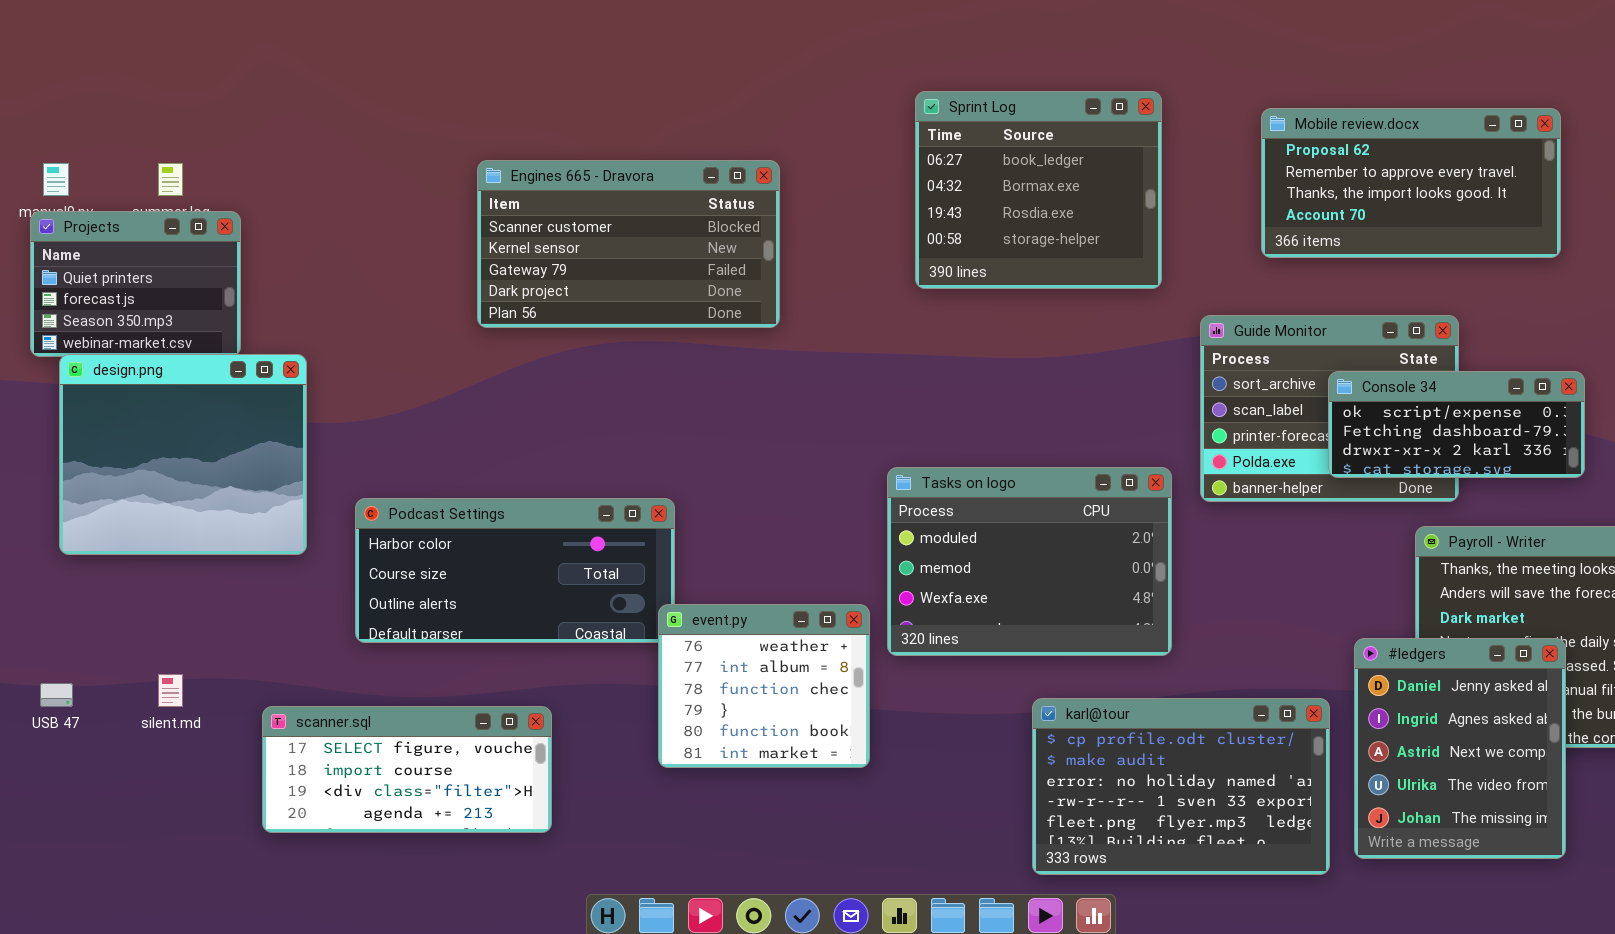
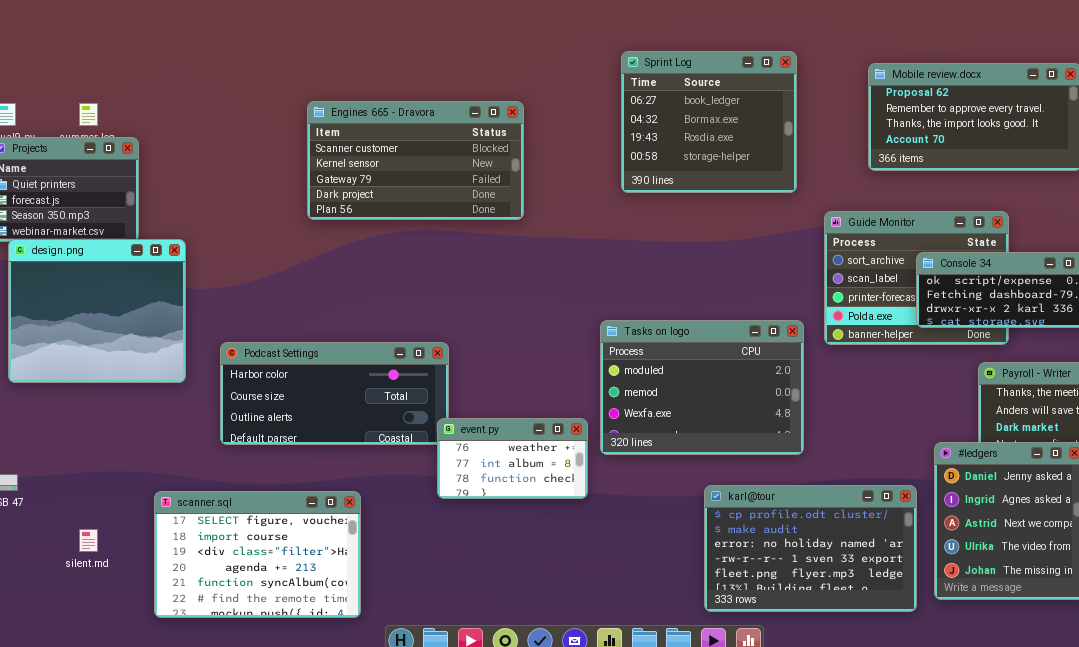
event.py: [658,604,870,768] -> [437,418,588,499], resized
silent.md: [158,674,183,707] -> [79,529,98,552], moved
scanner.sql: [262,706,552,833] -> [154,491,361,618], resized

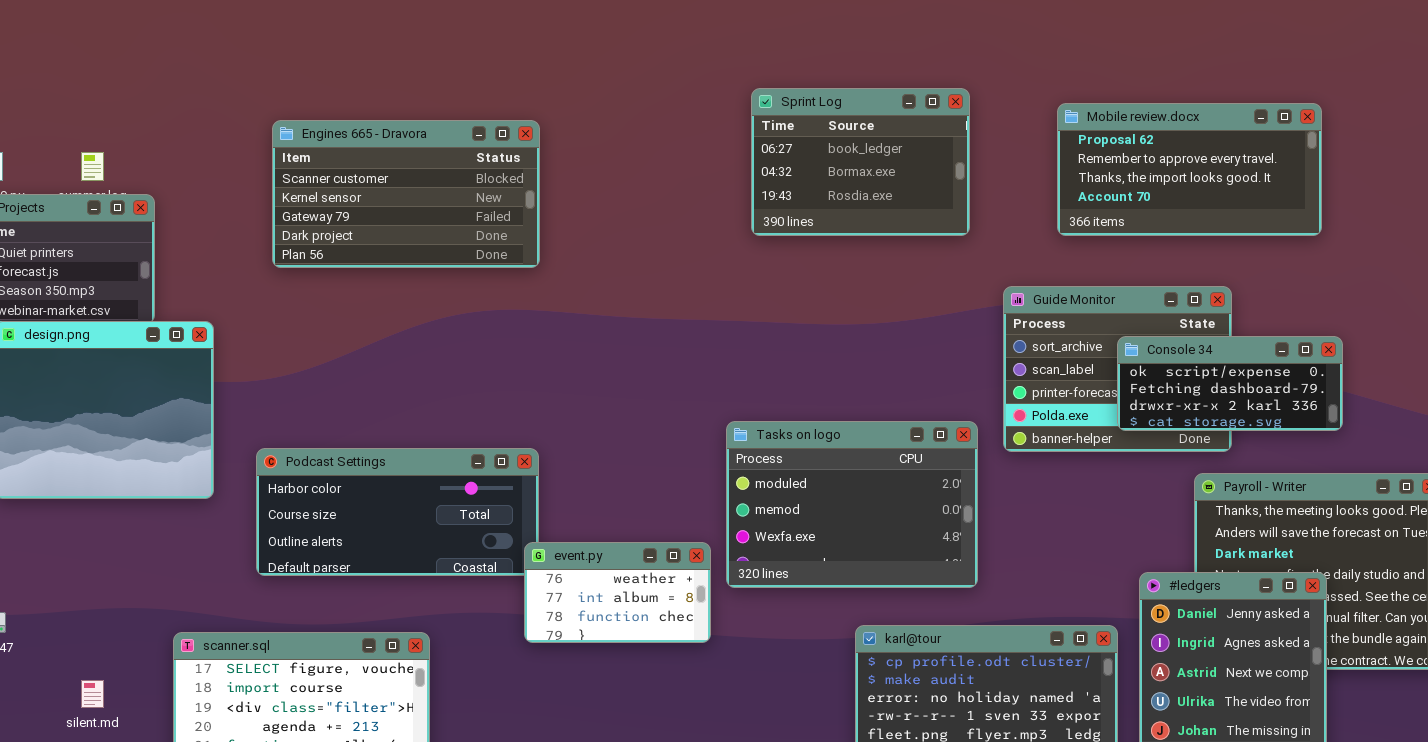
Sprint Log: [621,51,797,193] -> [751,88,970,236], resized
Engines 665 - Dravora: [307,101,524,220] -> [272,120,540,268], moved

